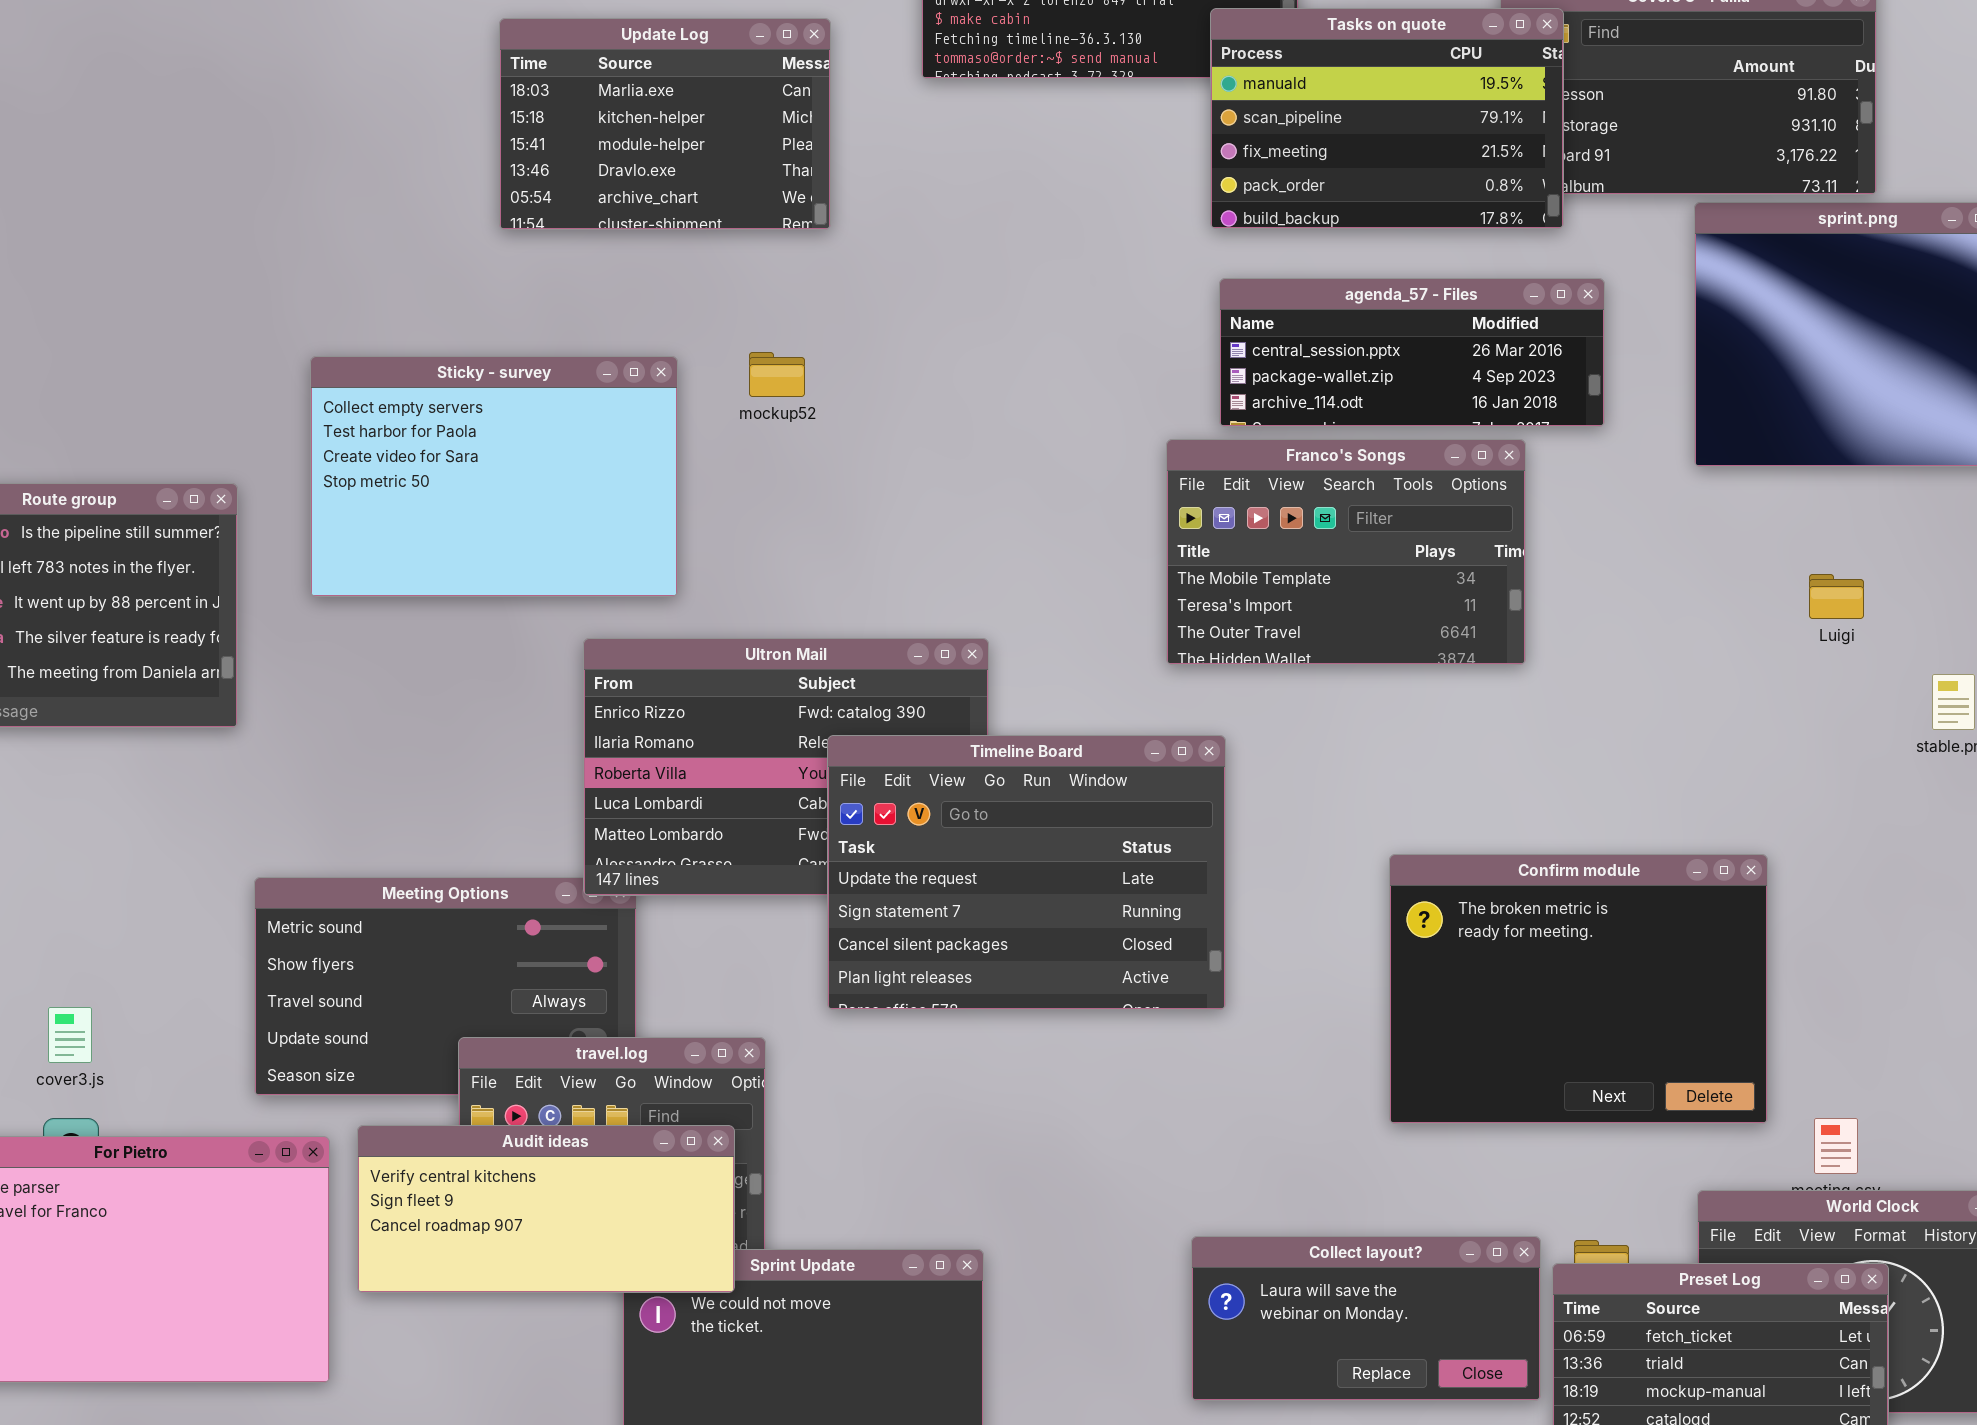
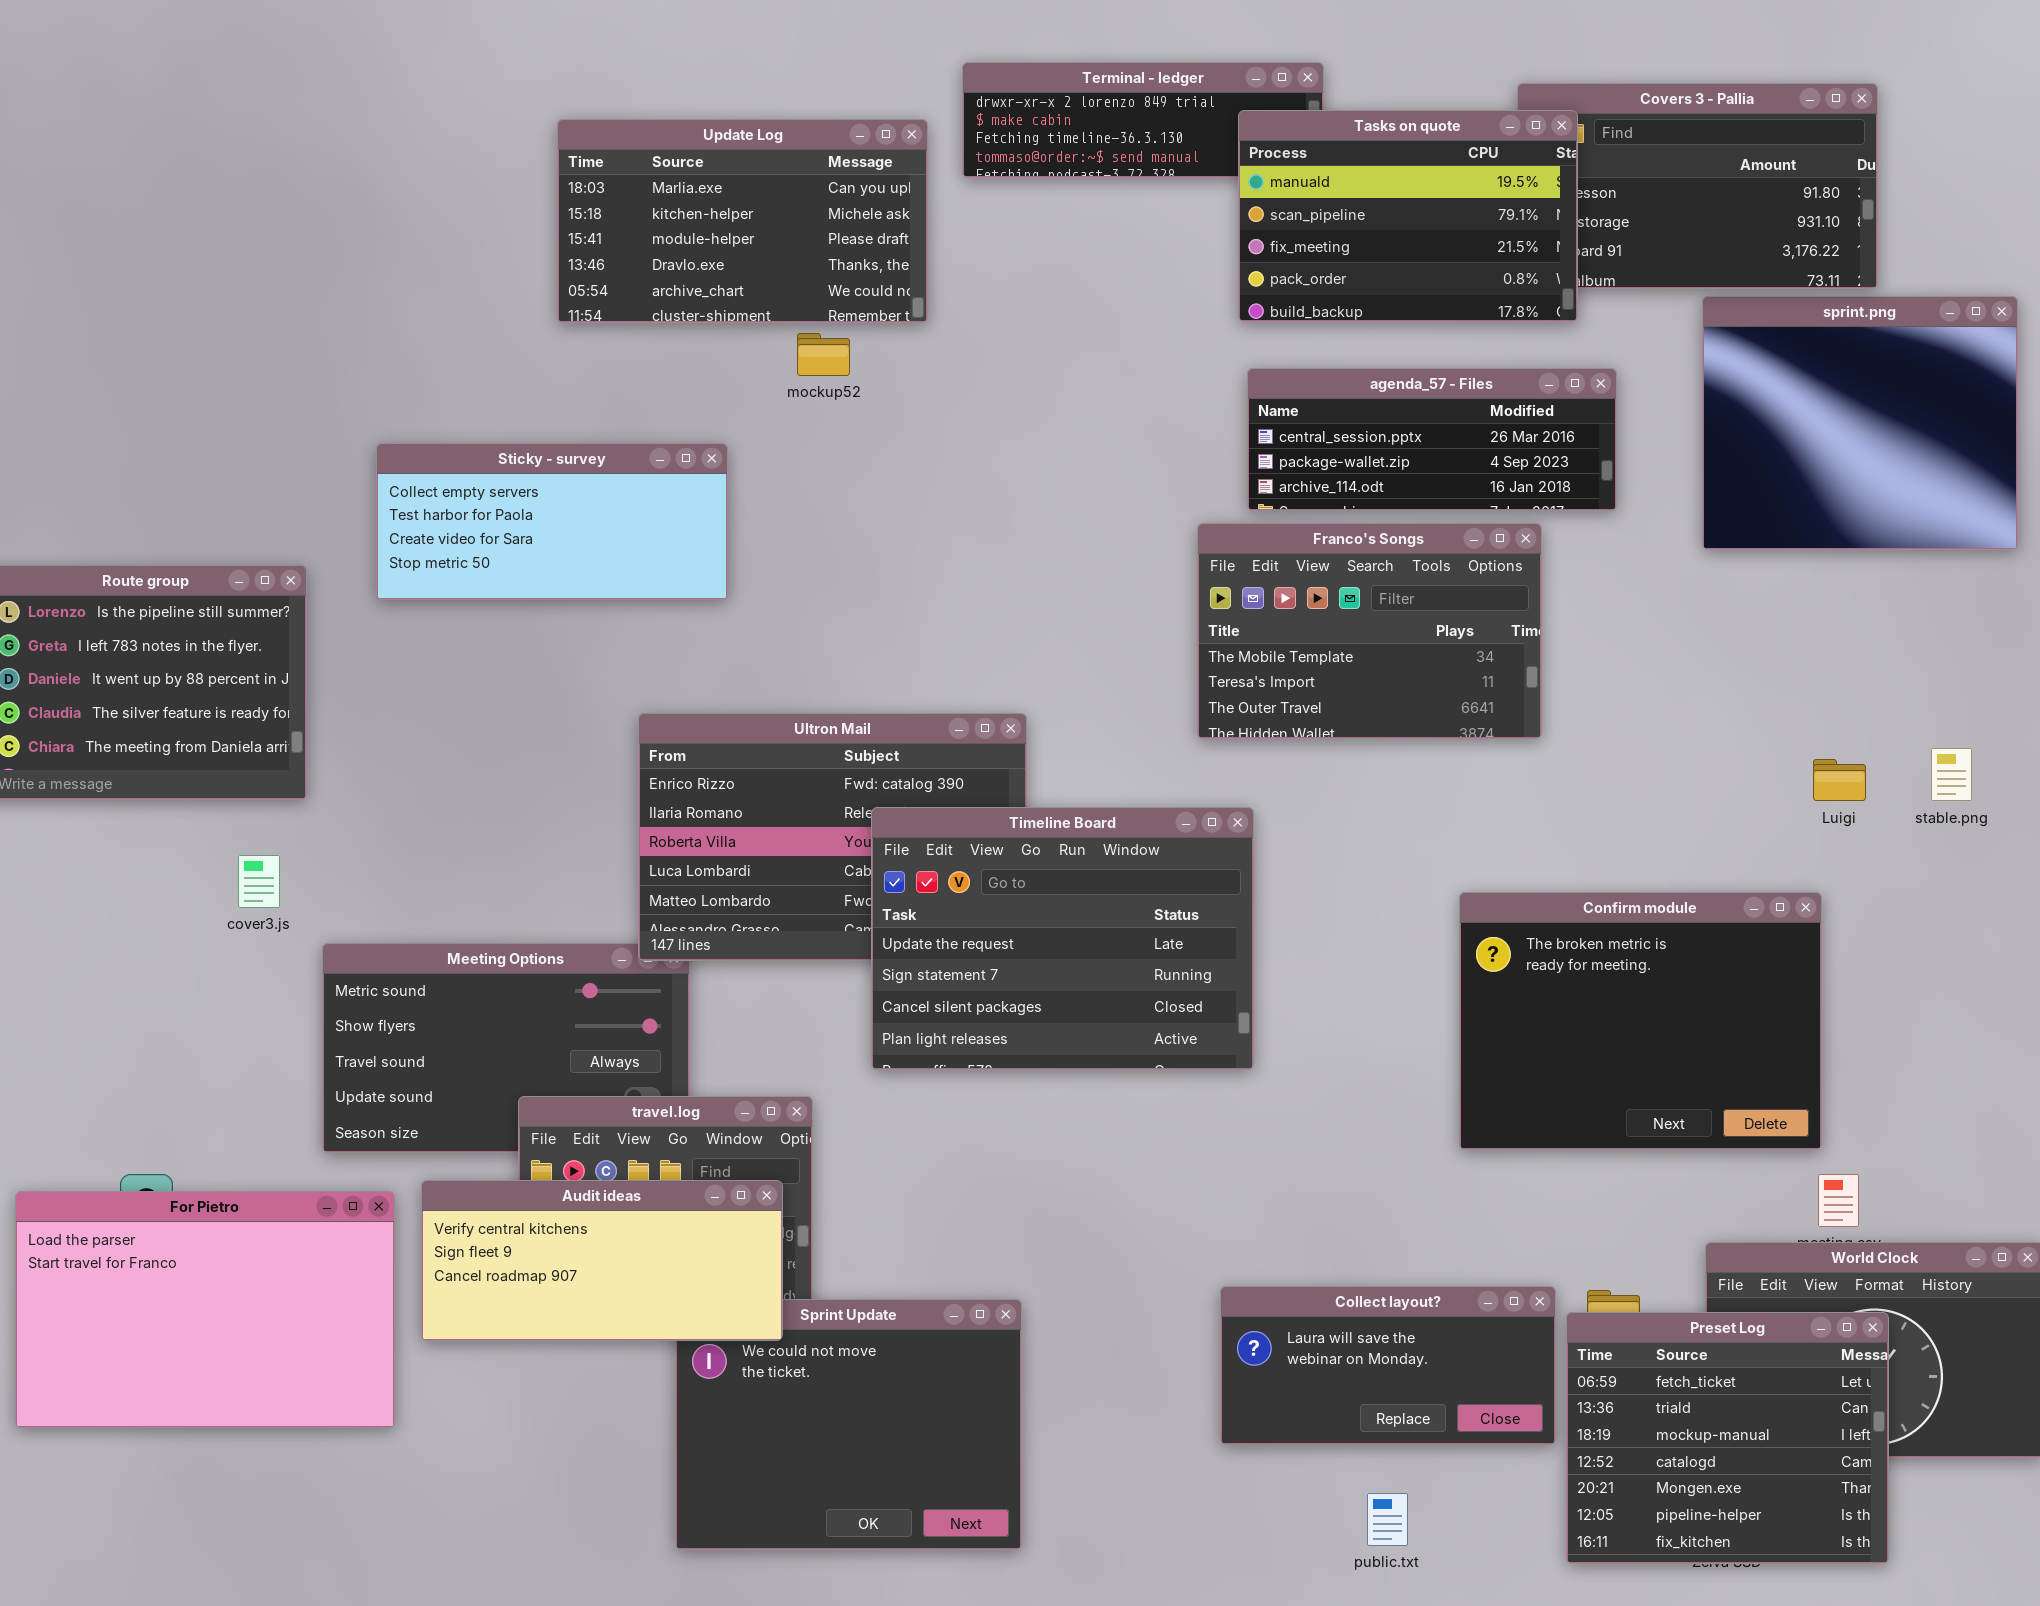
Update Log: [499,18,831,230] -> [557,119,928,323], resized
mockup52: [749,352,805,397] -> [797,333,850,376], moved
Sticky - survey: [310,356,678,597] -> [376,443,728,600], resized
Luigi: [1809,574,1864,619] -> [1813,759,1866,801], moved
Confirm module: [1389,854,1768,1124] -> [1459,892,1822,1150], moved
cover3.js: [48,1007,92,1063] -> [238,855,280,908], moved

